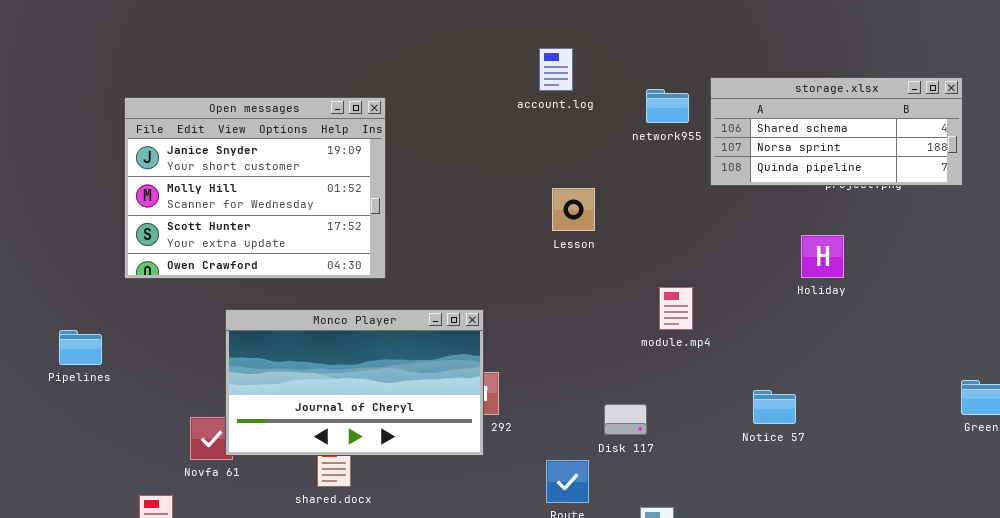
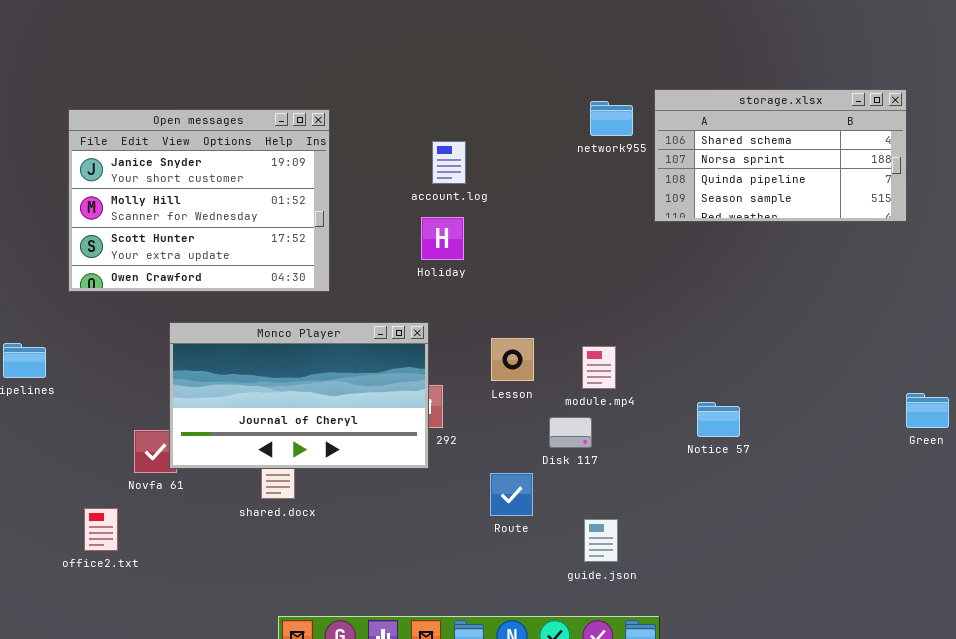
account.log: [539,48,573,91] -> [432,141,466,184], moved
storage.xlsx: [710,77,963,186] -> [654,89,907,222], resized
Lesson: [552,188,595,231] -> [491,338,534,381], moved
Holiday: [801,235,844,278] -> [421,217,464,260], moved
module.mp4: [659,287,693,330] -> [582,346,616,389], moved

